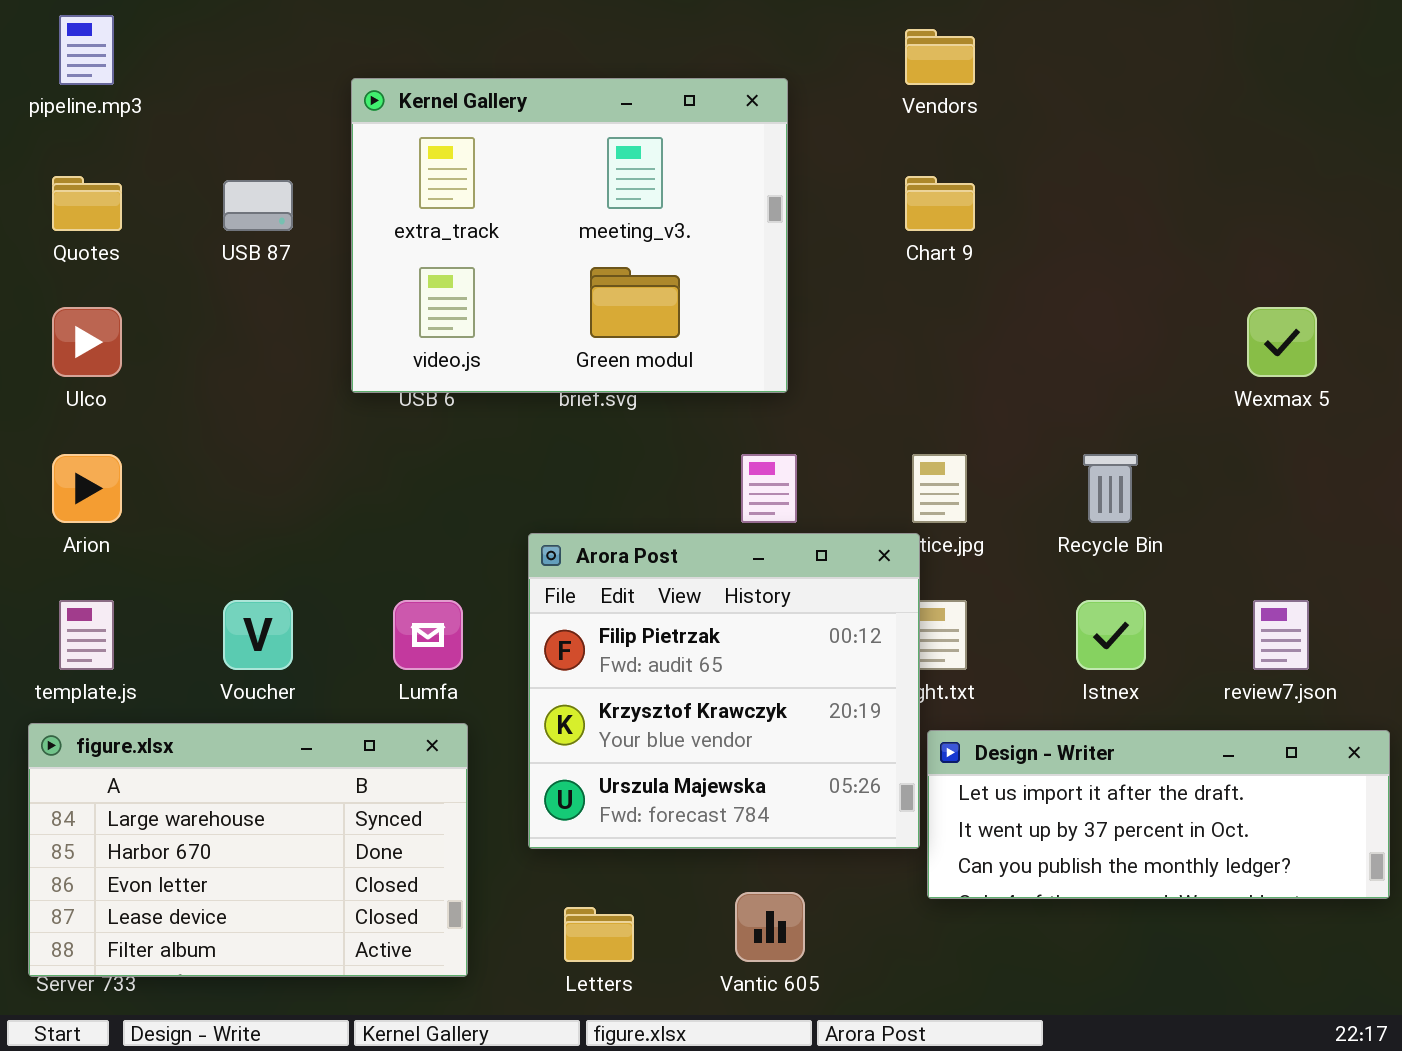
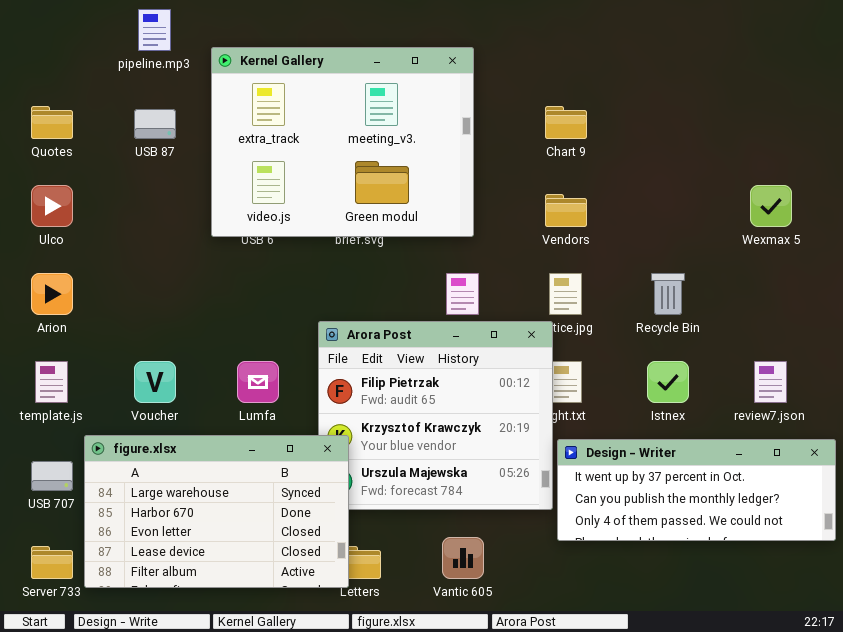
pipeline.mp3: [59,15,114,85] -> [138,9,171,51], moved
Vendors: [905,29,975,85] -> [545,194,587,227], moved
figure.xlsx: [28,723,468,977] -> [84,435,349,588], moved
Design - Writer: [927,730,1390,899] -> [557,439,836,541], scrolled down 1 row

